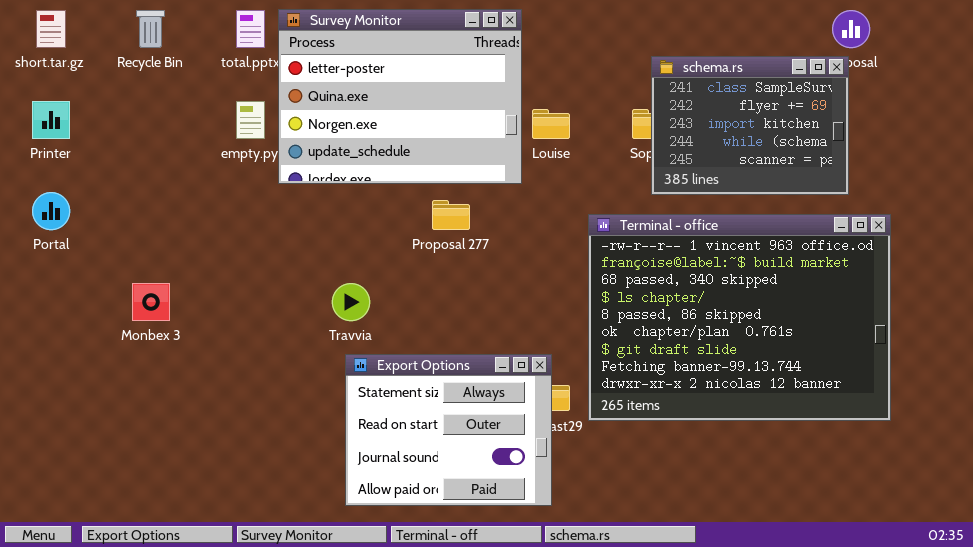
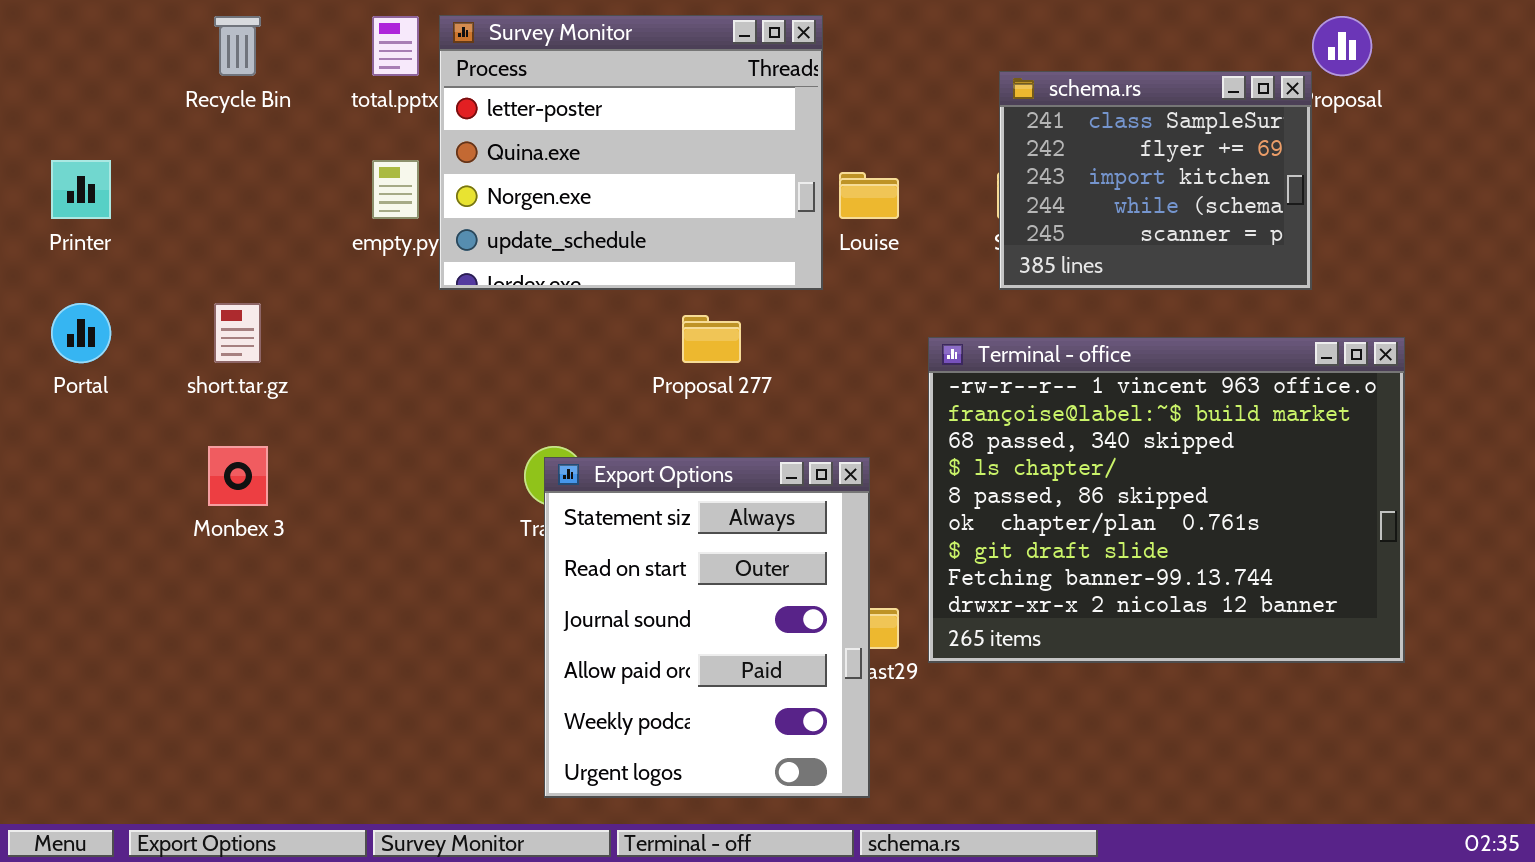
short.tar.gz: [36,10,66,48] -> [214,303,261,363], moved
schema.rs: [651,56,849,195] -> [999,71,1312,290], moved
Export Options: [345,354,552,506] -> [544,457,870,798], resized

